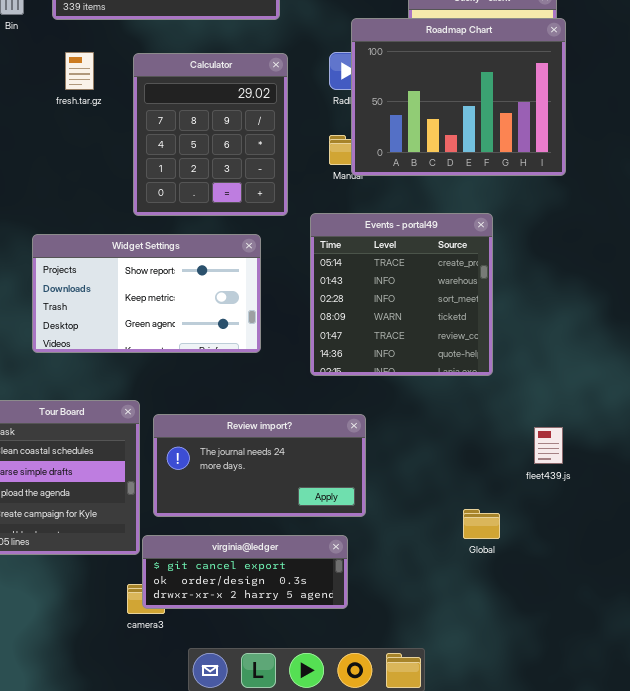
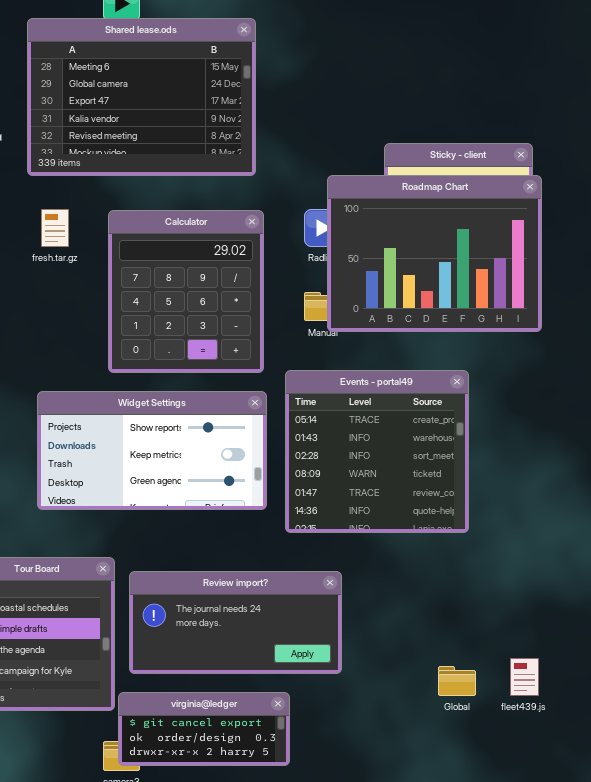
Widget Settings: [32,234,261,353] -> [37,391,267,510], moved
fleet439.js: [534,427,563,464] -> [510,658,539,696], moved
virginia@ledger: [142,535,348,609] -> [118,692,290,766], resized

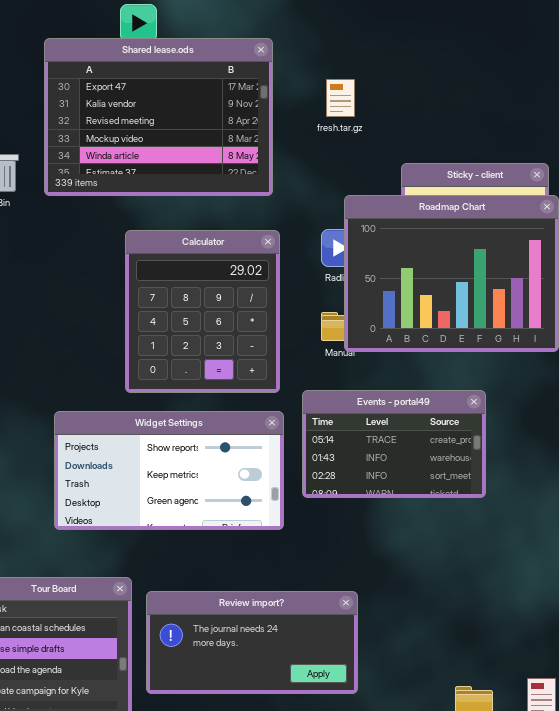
Shared lease.ods: [27,18,256,176] -> [44,38,273,196], scrolled down 2 rows
fresh.tar.gz: [41,209,69,247] -> [326,79,355,117], moved
Events - portal49: [285,370,469,533] -> [302,390,486,498], resized

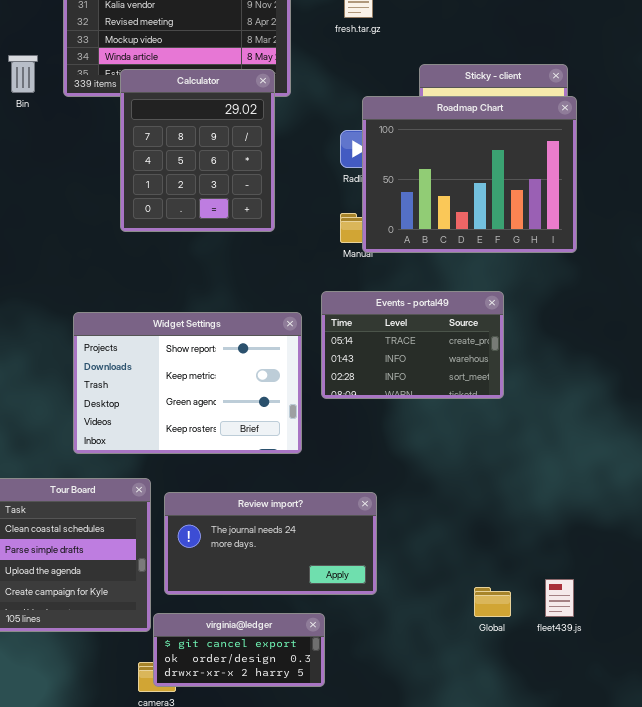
Calculator: [125,230,280,393] -> [120,69,275,232], moved
Widget Settings: [54,411,284,530] -> [73,312,302,454], resized

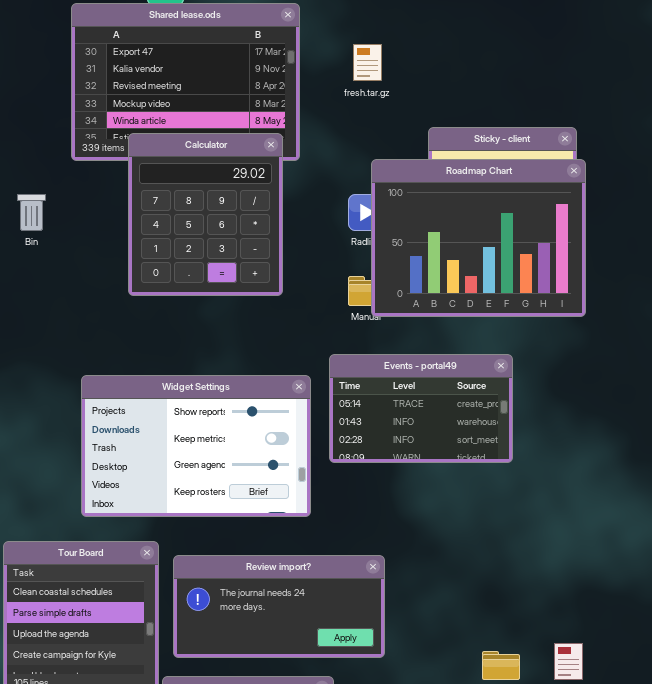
Bin: [8,55,38,93] -> [17,194,46,231], moved

